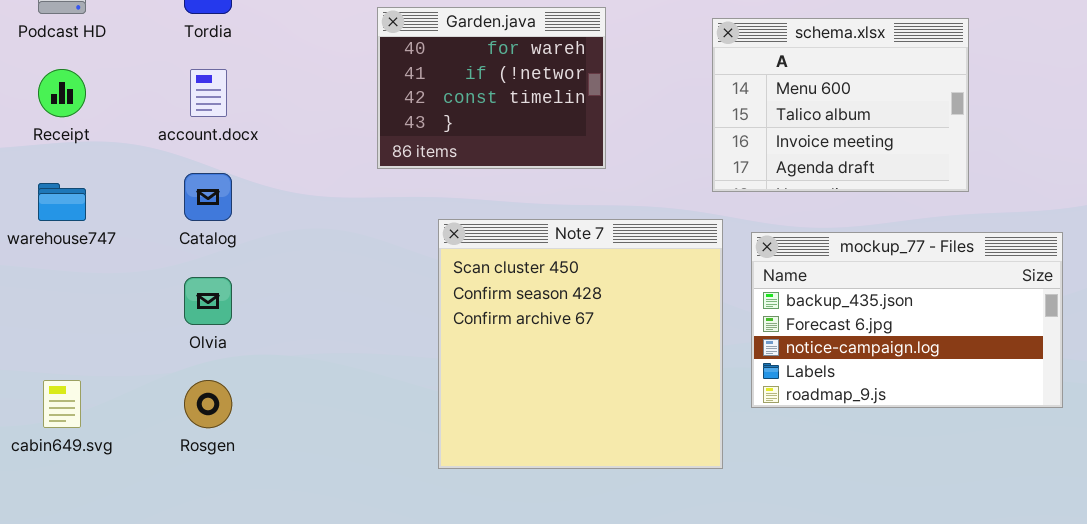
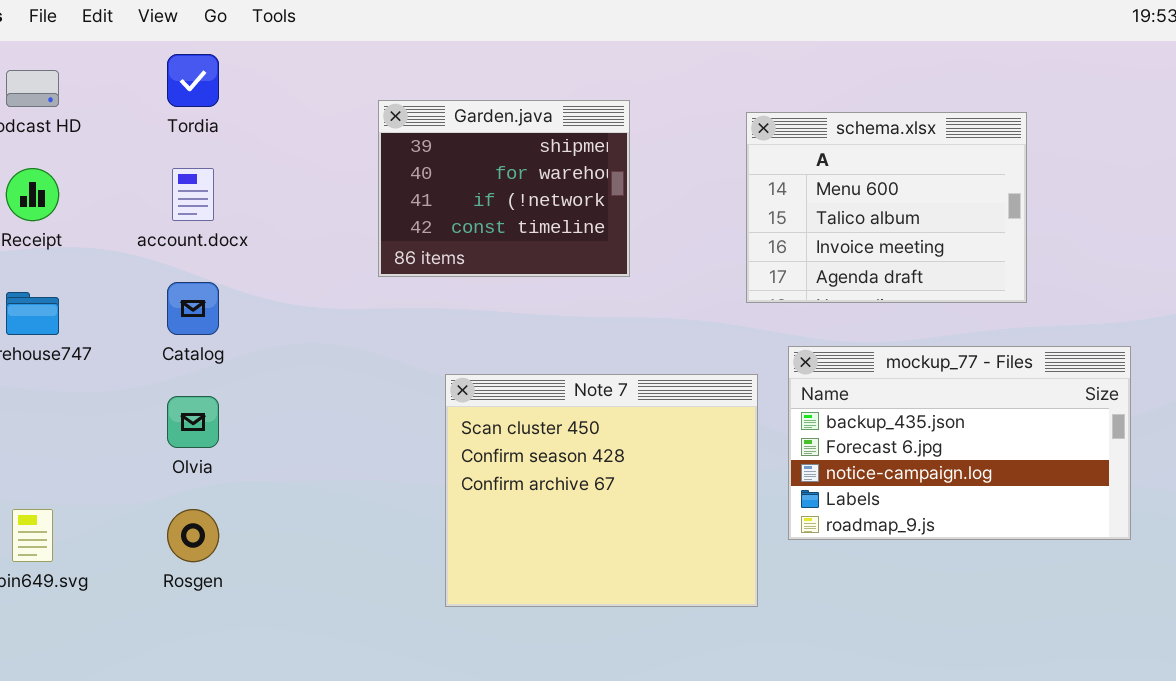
Garden.java: [377,7,606,169] -> [378,100,630,277], scrolled up 1 row
Note 7: [438,219,723,469] -> [445,374,758,607], resized

